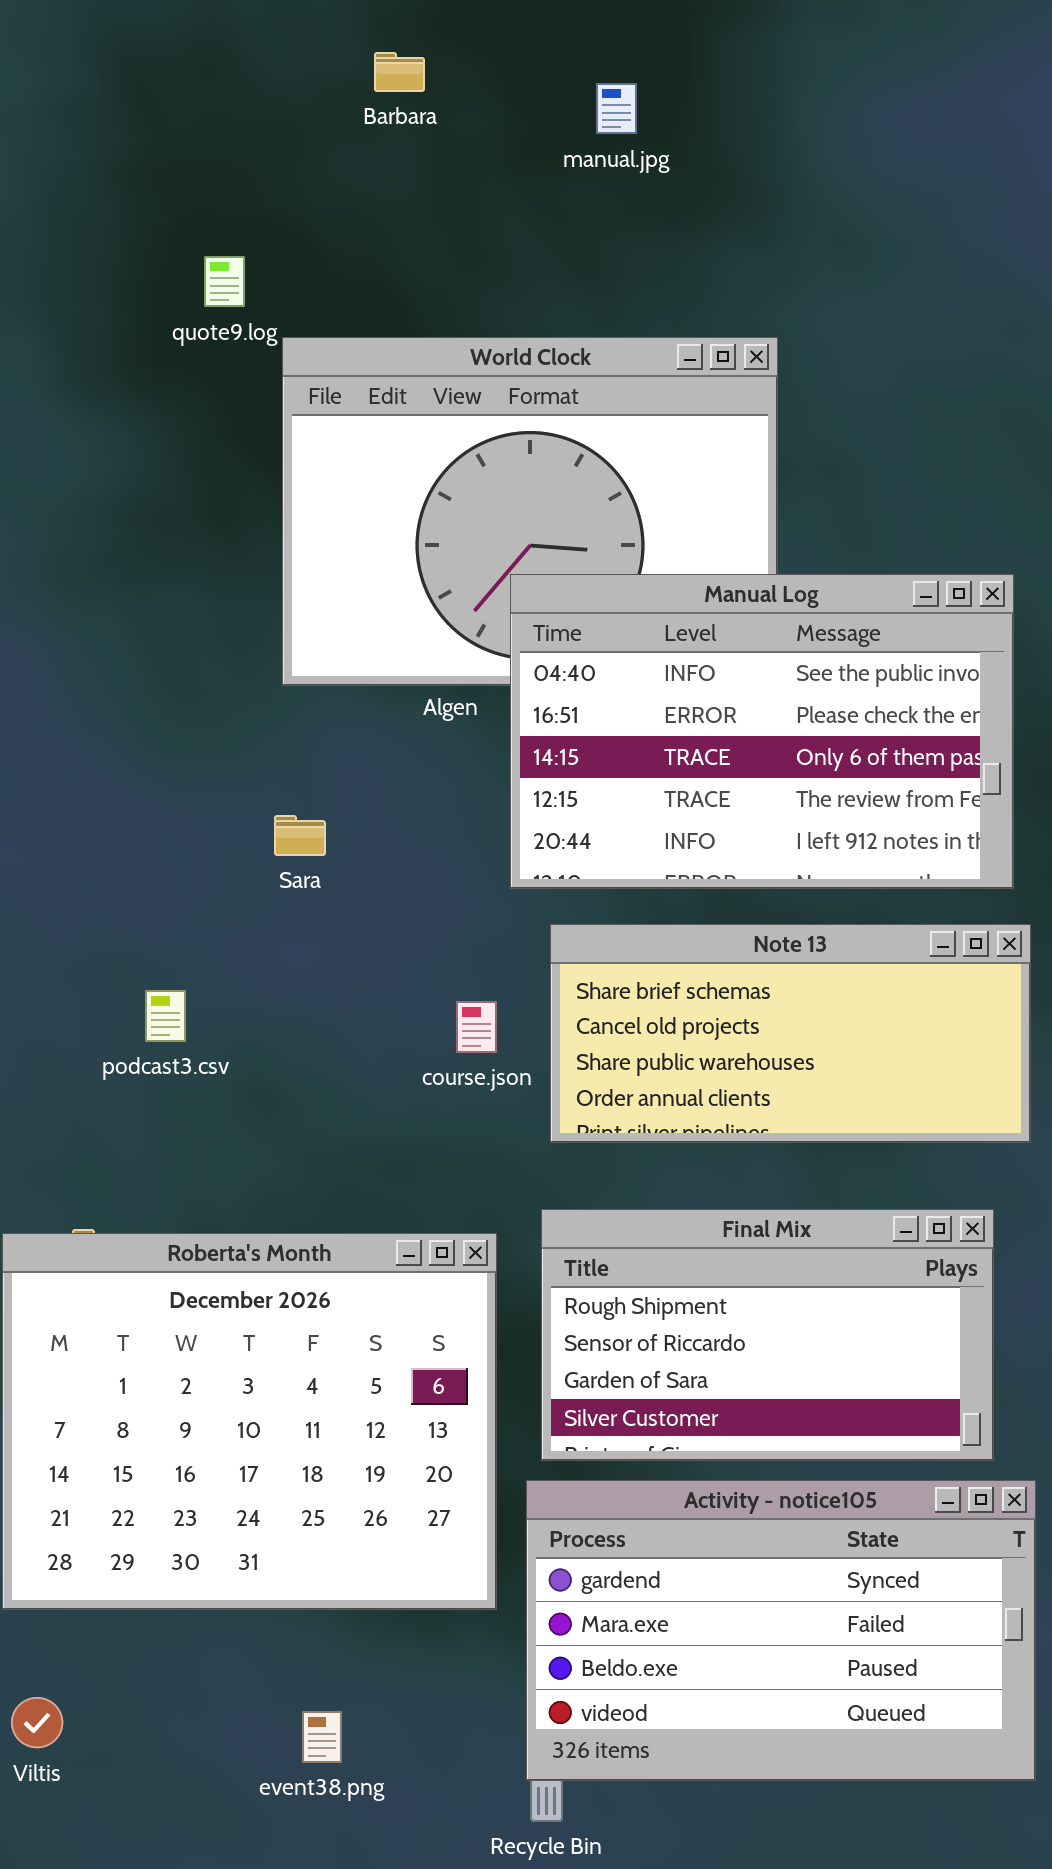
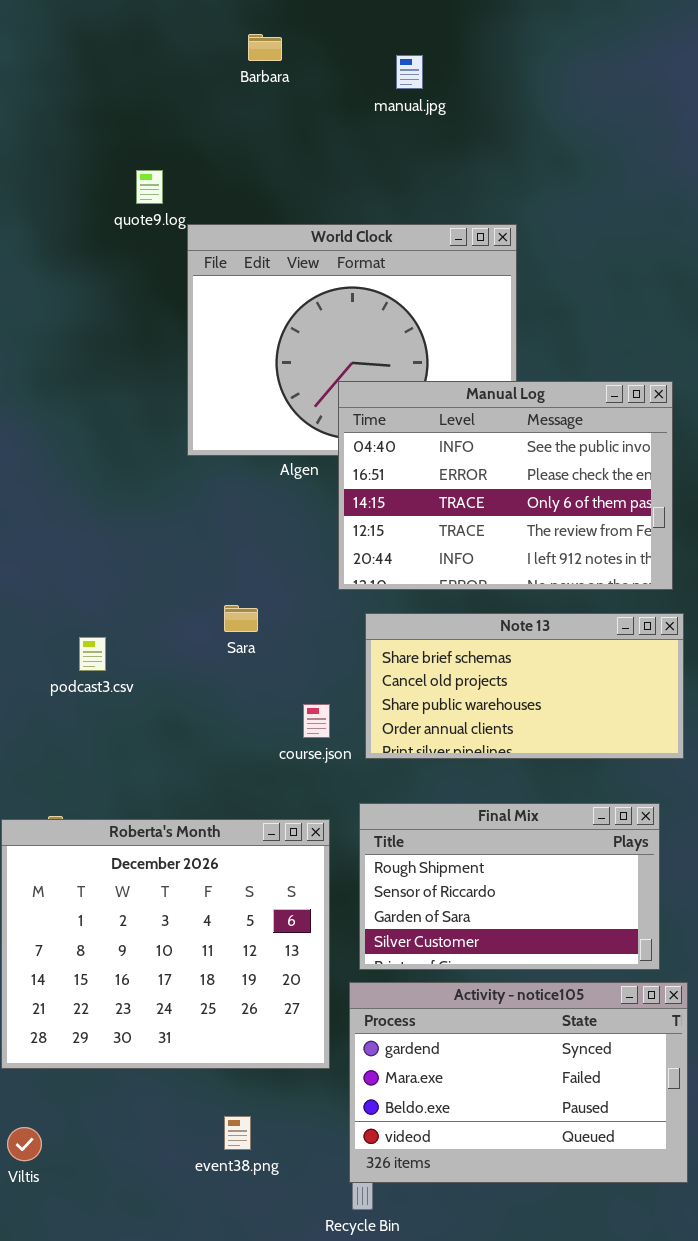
Sara: [274,815,326,856] -> [224,605,258,632], moved
podcast3.csv: [145,990,186,1042] -> [79,637,106,671], moved
course.json: [456,1001,497,1053] -> [303,704,330,738], moved
event38.png: [302,1711,342,1763] -> [224,1116,251,1150], moved

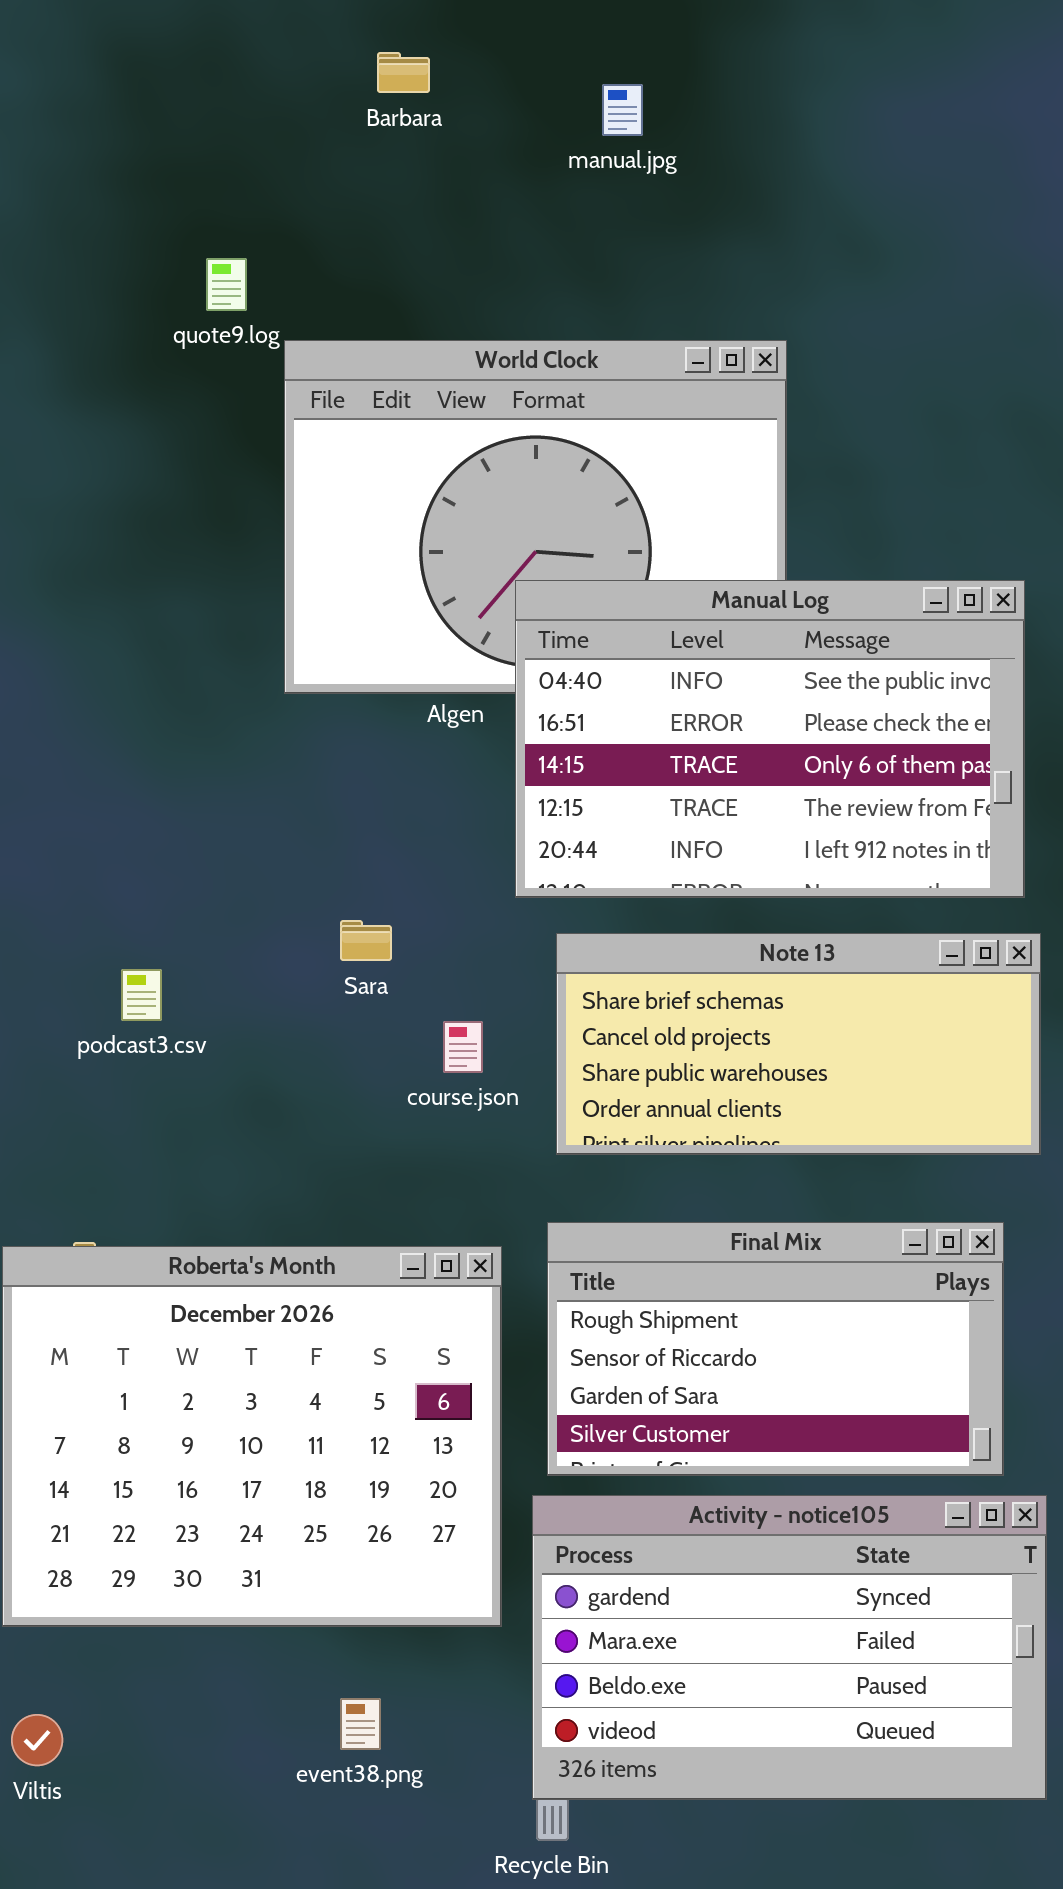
course.json: [303,704,330,738] -> [443,1021,483,1073], moved

